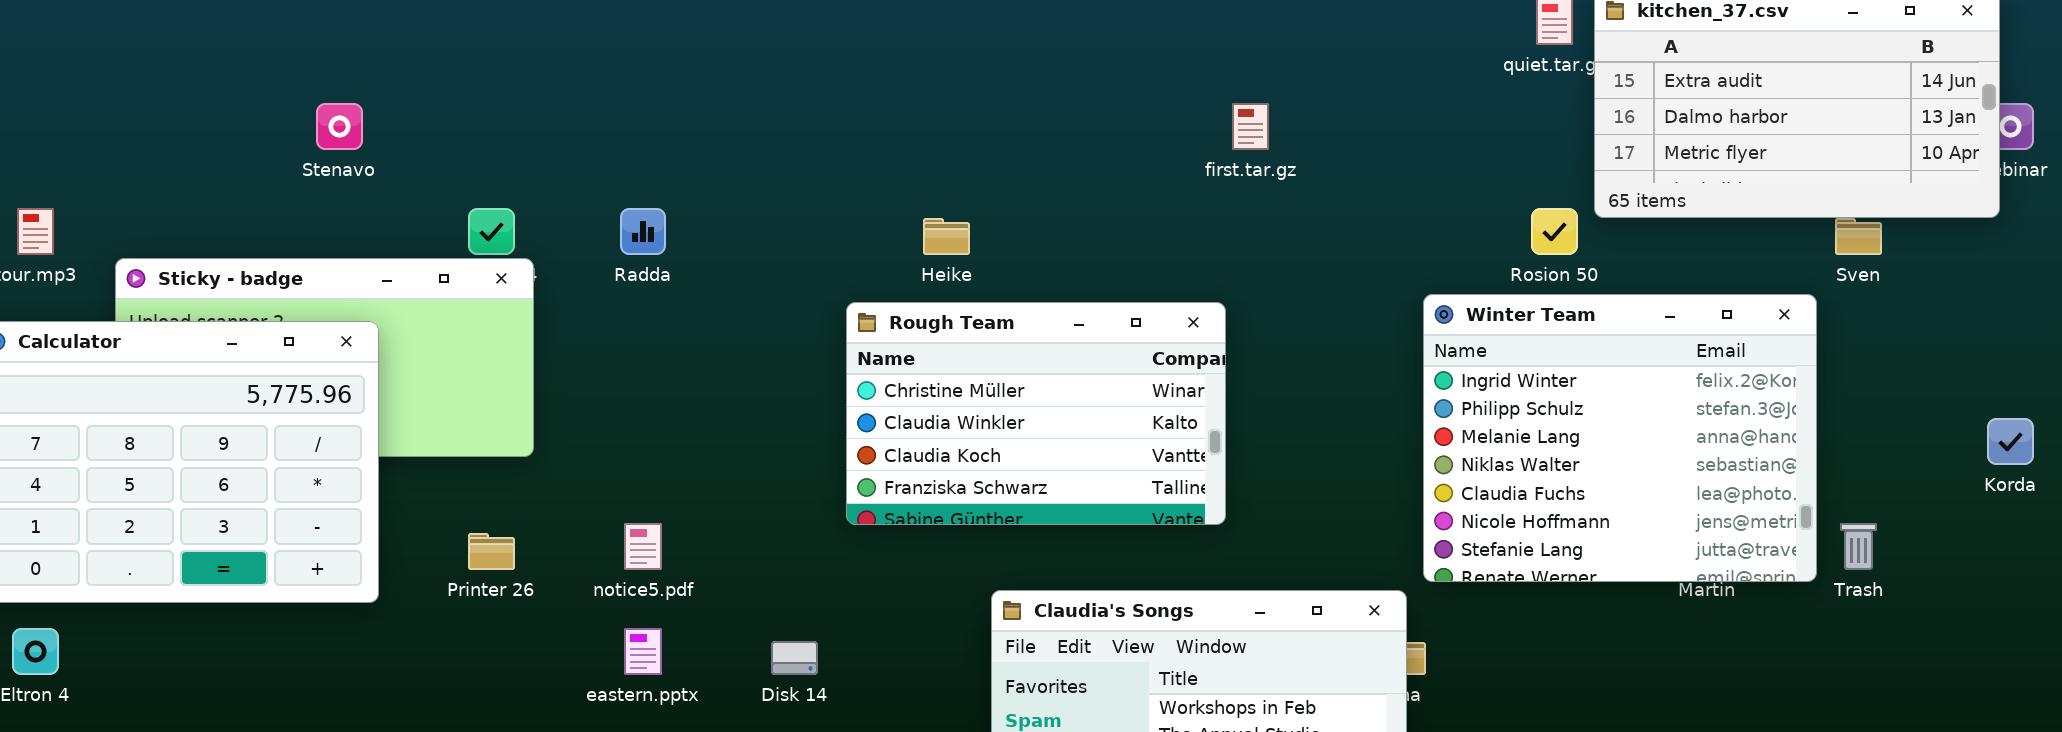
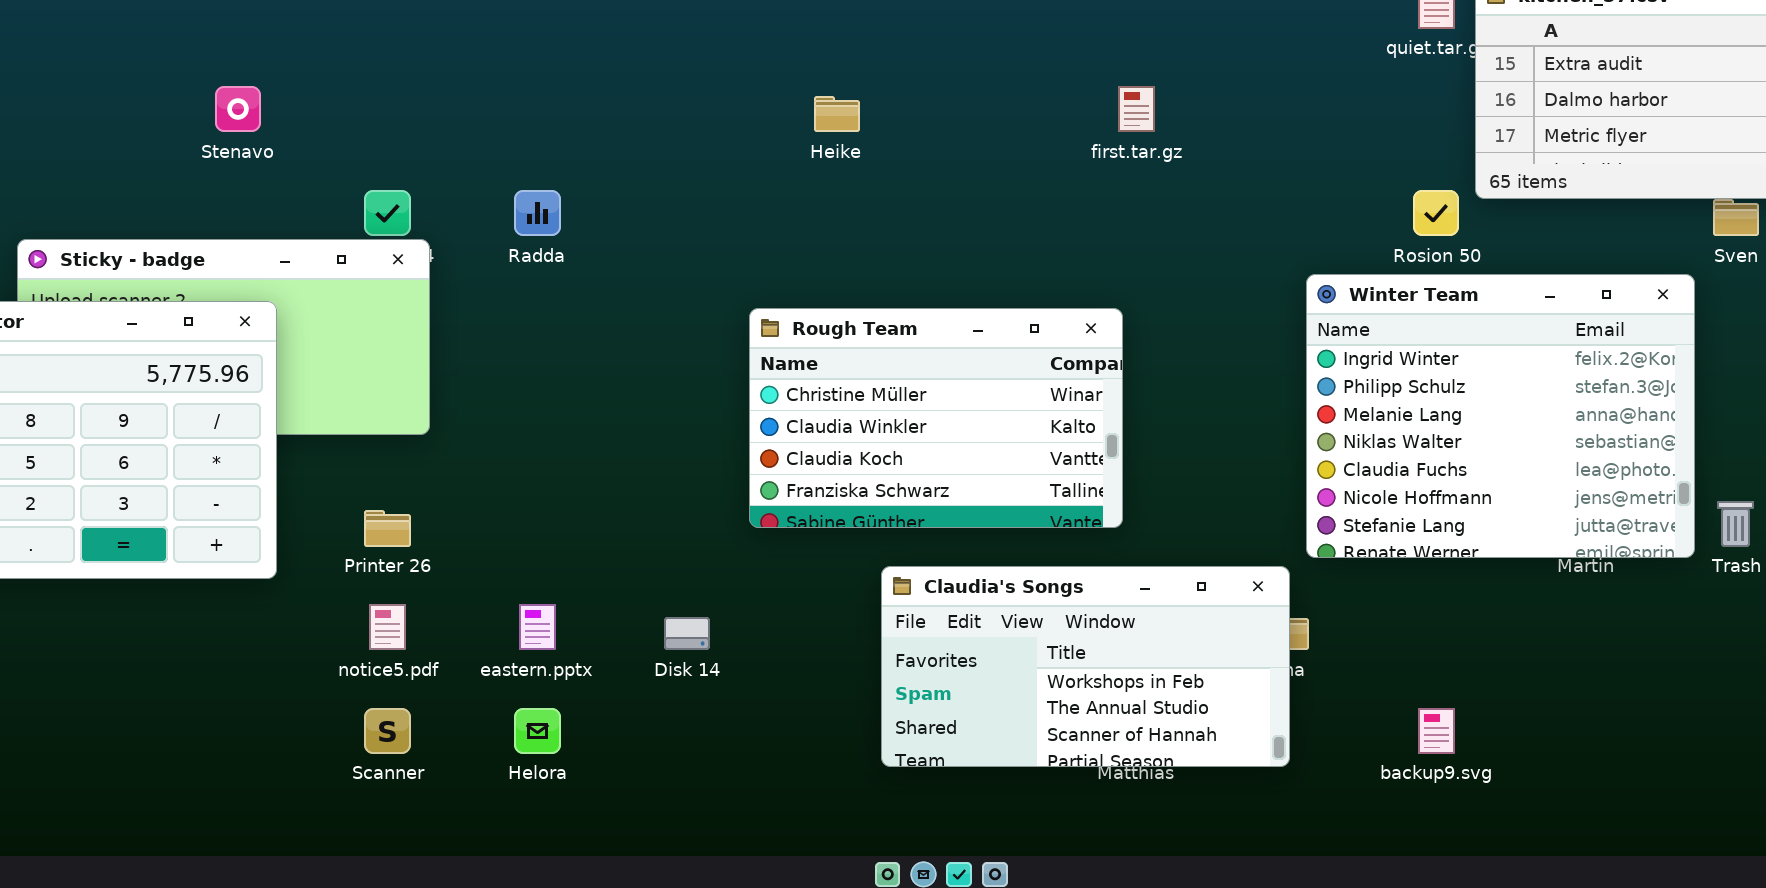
Heike: [923,218,970,255] -> [814,96,860,132], moved
Rough Team: [846,302,1226,525] -> [749,308,1123,528], moved
notice5.pdf: [624,523,662,570] -> [369,604,406,650], moved

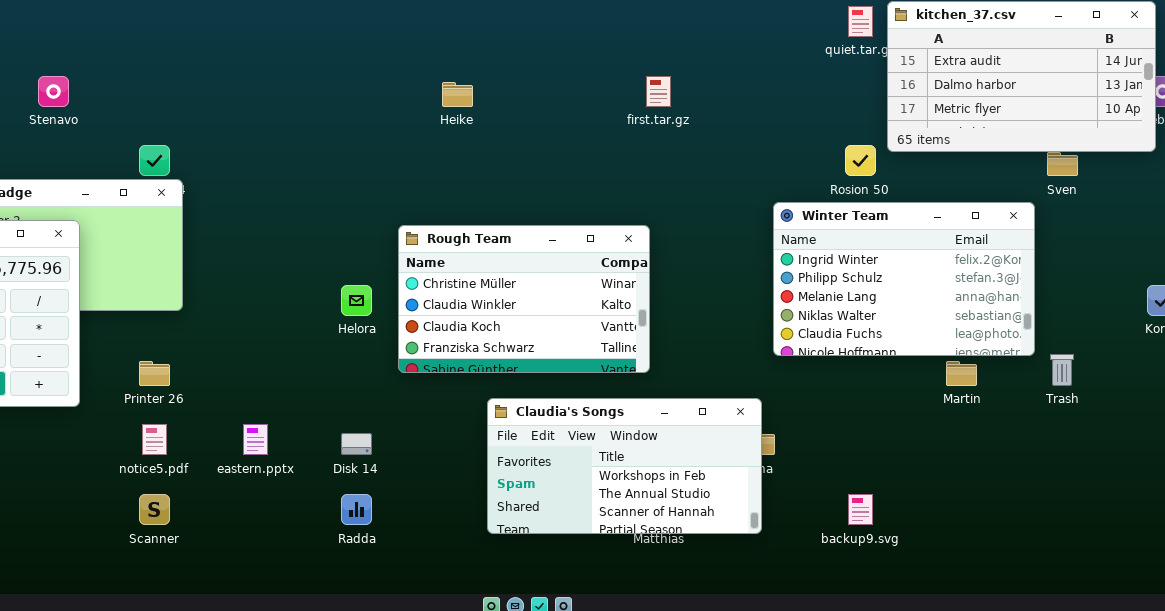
Radda: [514,190,561,236] -> [341,494,372,525], moved
Winter Team: [1306,274,1695,558] -> [773,202,1035,356], resized
Helora: [514,708,561,754] -> [341,285,372,316], moved

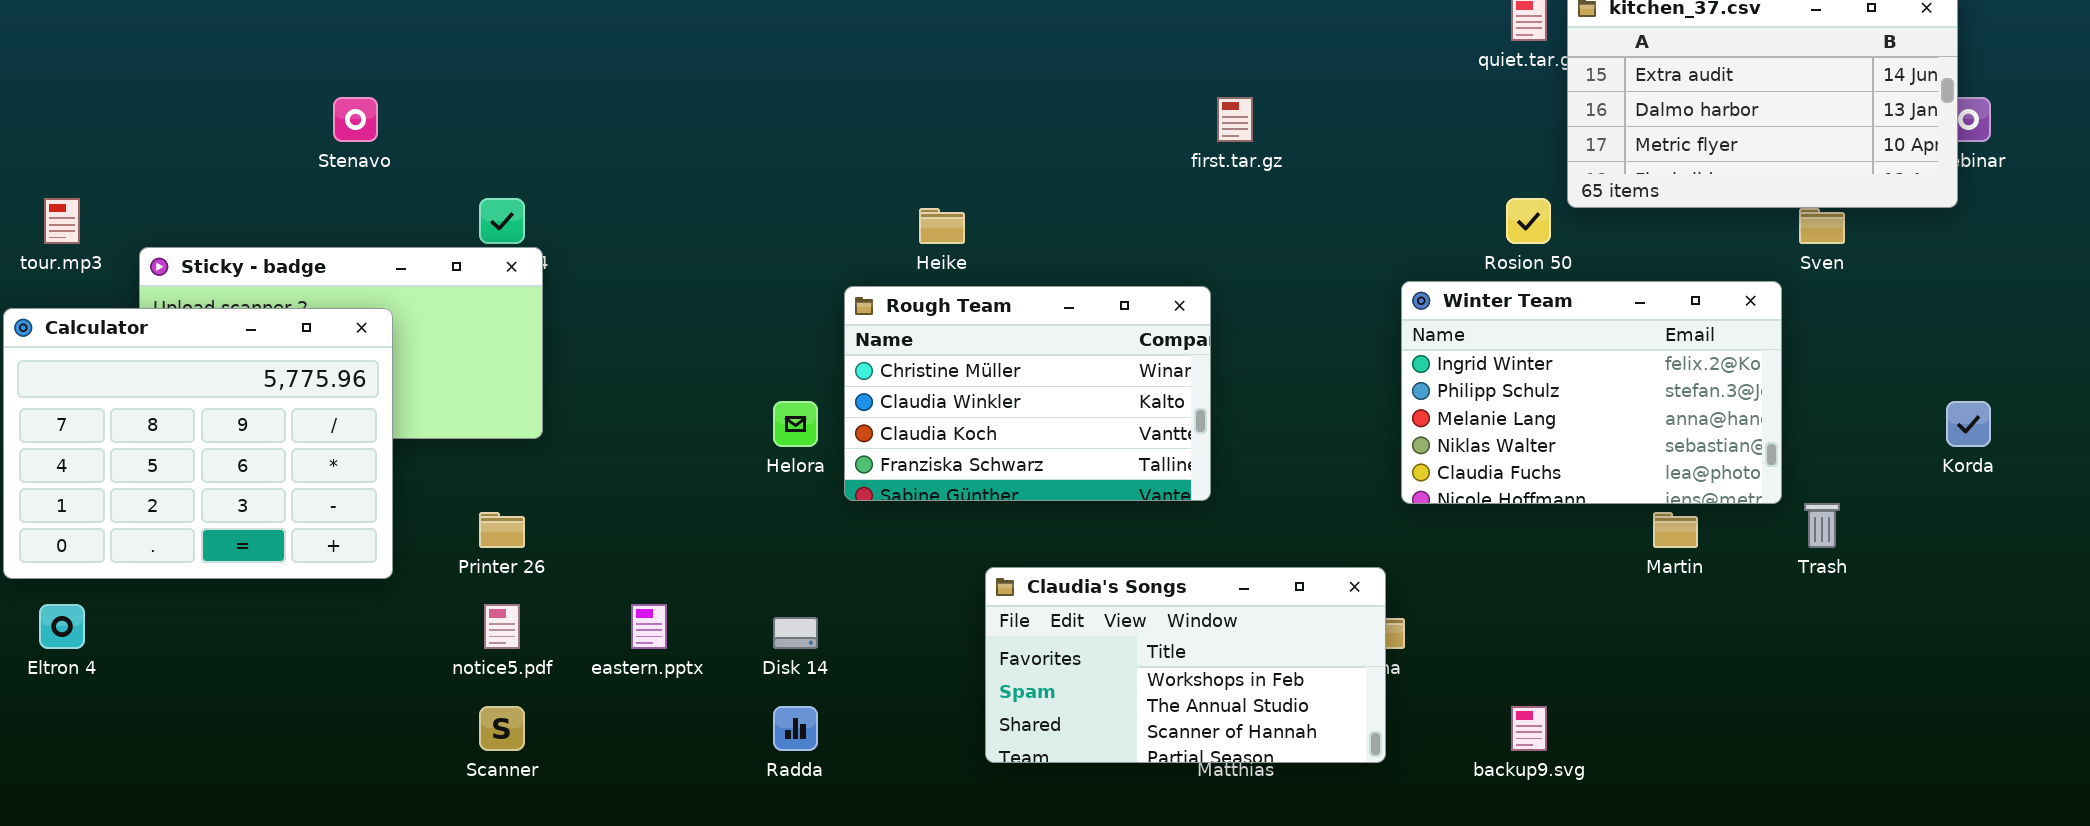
Heike: [442,82,473,107] -> [919,208,965,244], moved
Rough Team: [398,225,650,373] -> [844,286,1211,501], moved

